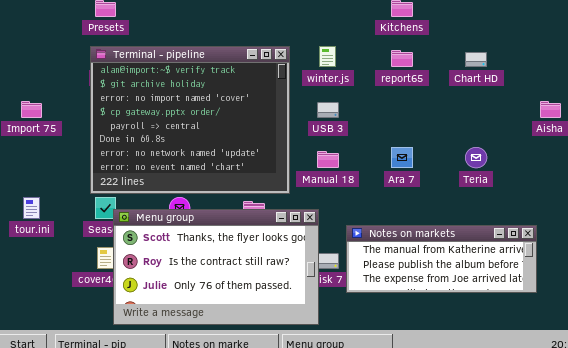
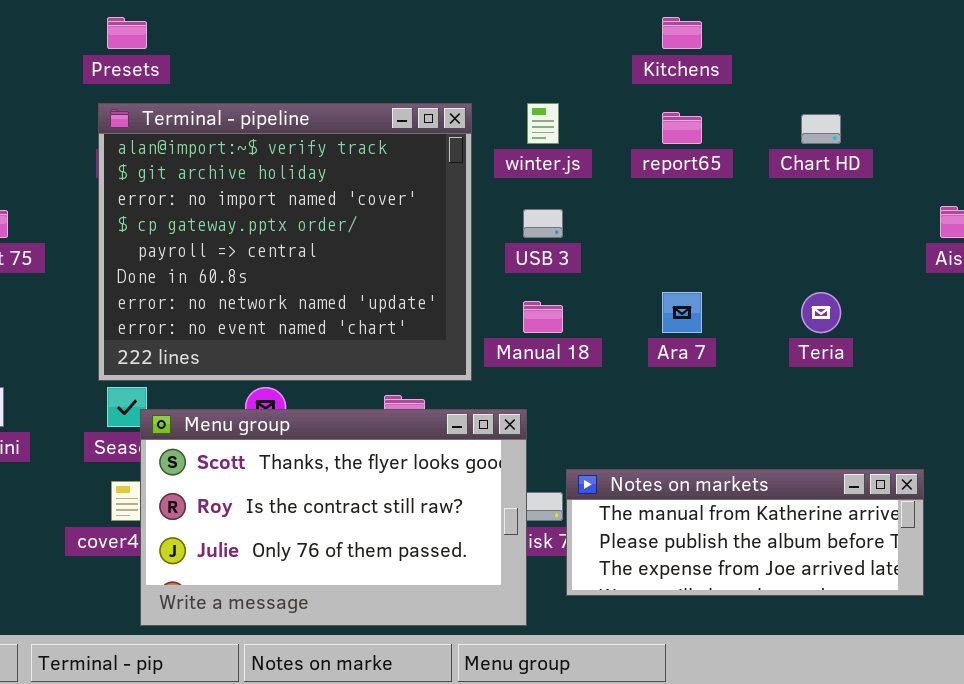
Notes on markets: [346,225,537,293] -> [566,469,924,596], moved

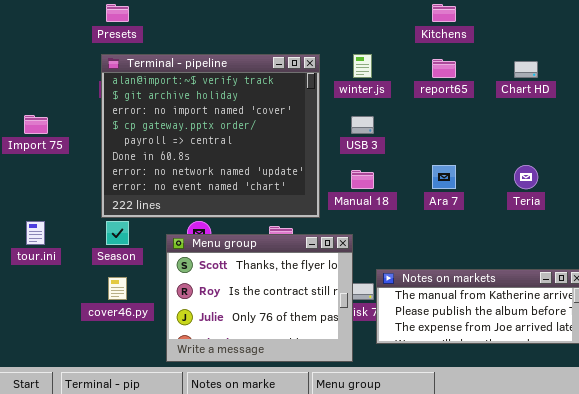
Menu group: [140,409,527,626] -> [166,234,353,362], resized

